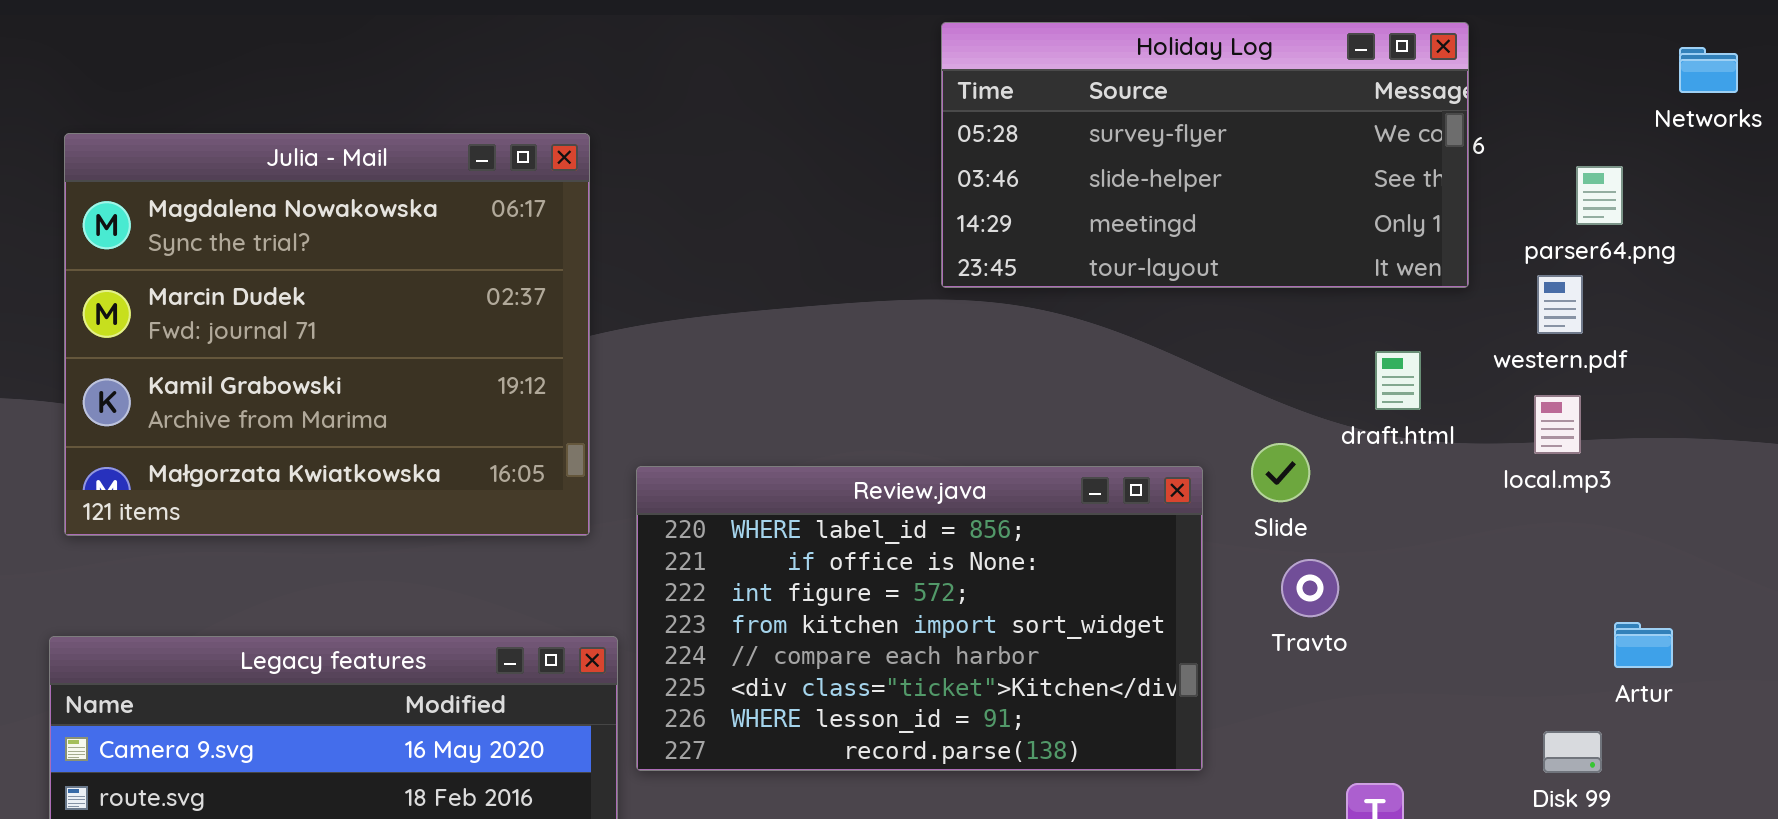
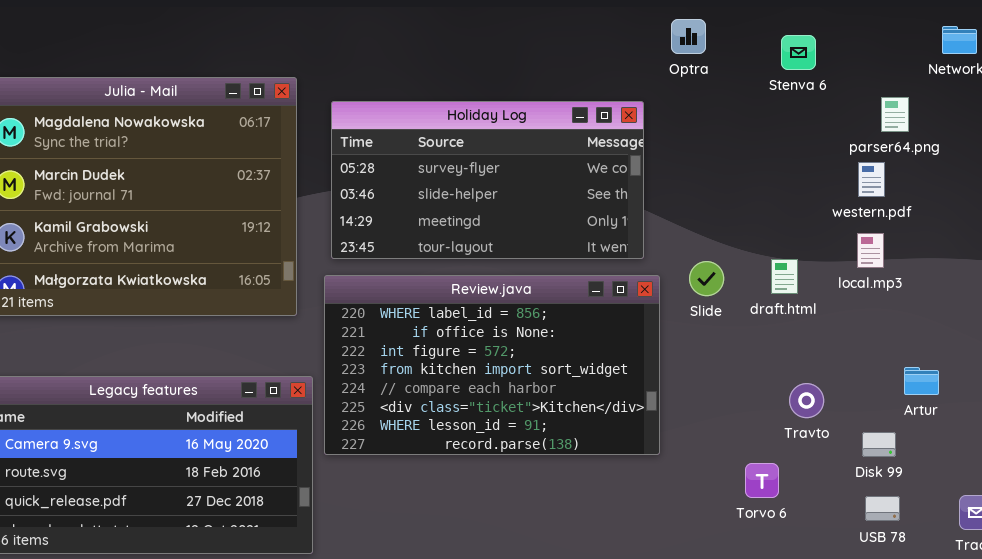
Holiday Log: [941,22,1469,288] -> [331,101,644,259], moved
draft.html: [1375,351,1421,410] -> [771,259,798,294], moved
Travto: [1281,559,1339,617] -> [789,383,824,418], moved

